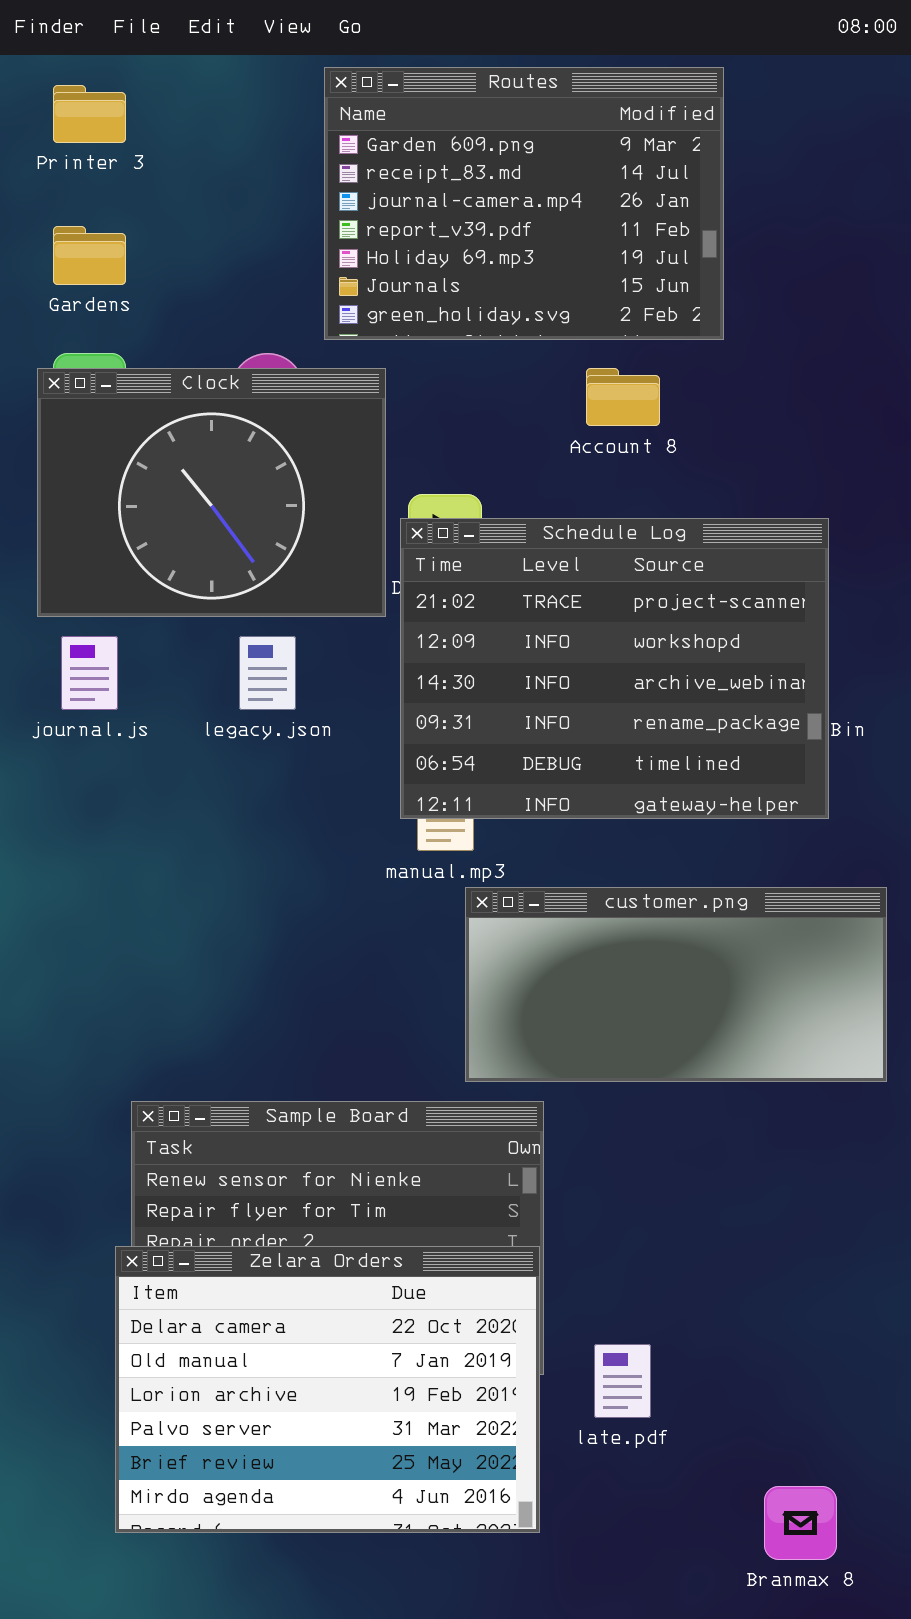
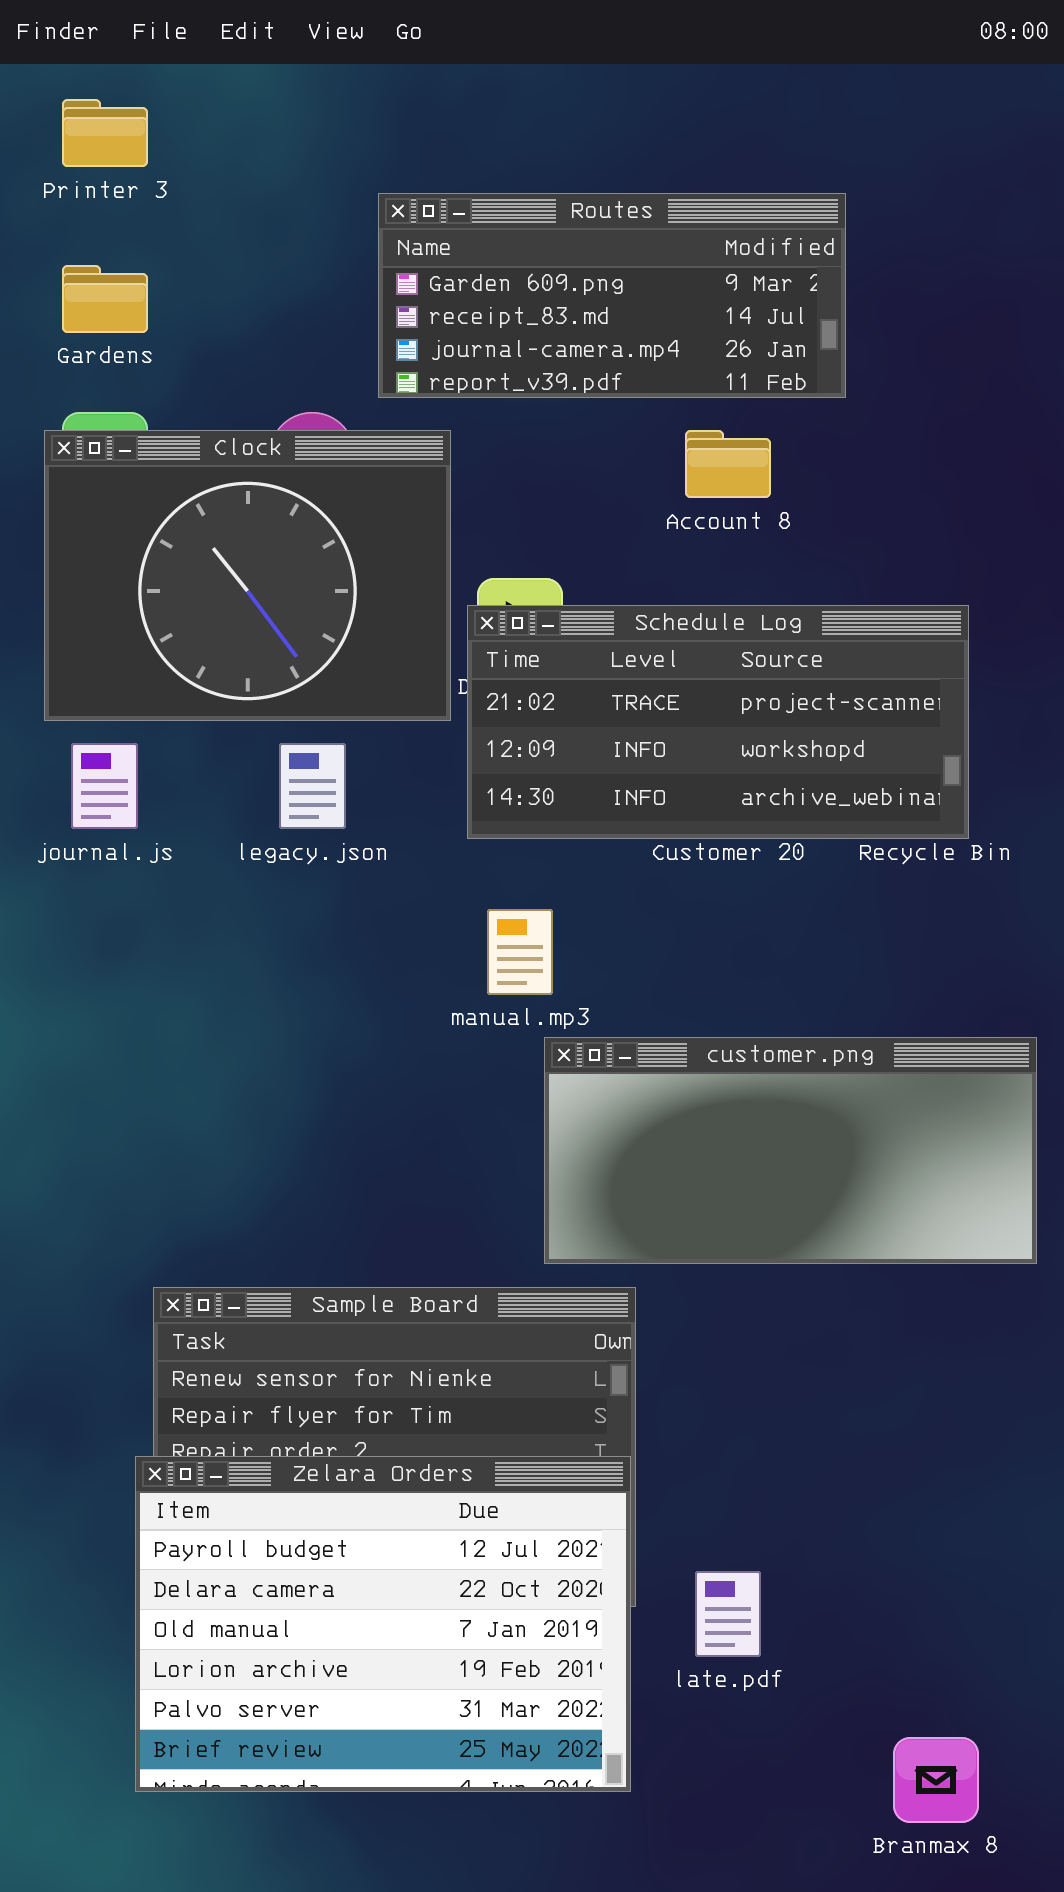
Routes: [324,67,724,340] -> [378,193,846,398], resized
Schedule Log: [400,518,829,819] -> [467,605,969,839], resized
Zelara Orders: [115,1246,540,1533] -> [135,1456,631,1792], scrolled up 1 row

